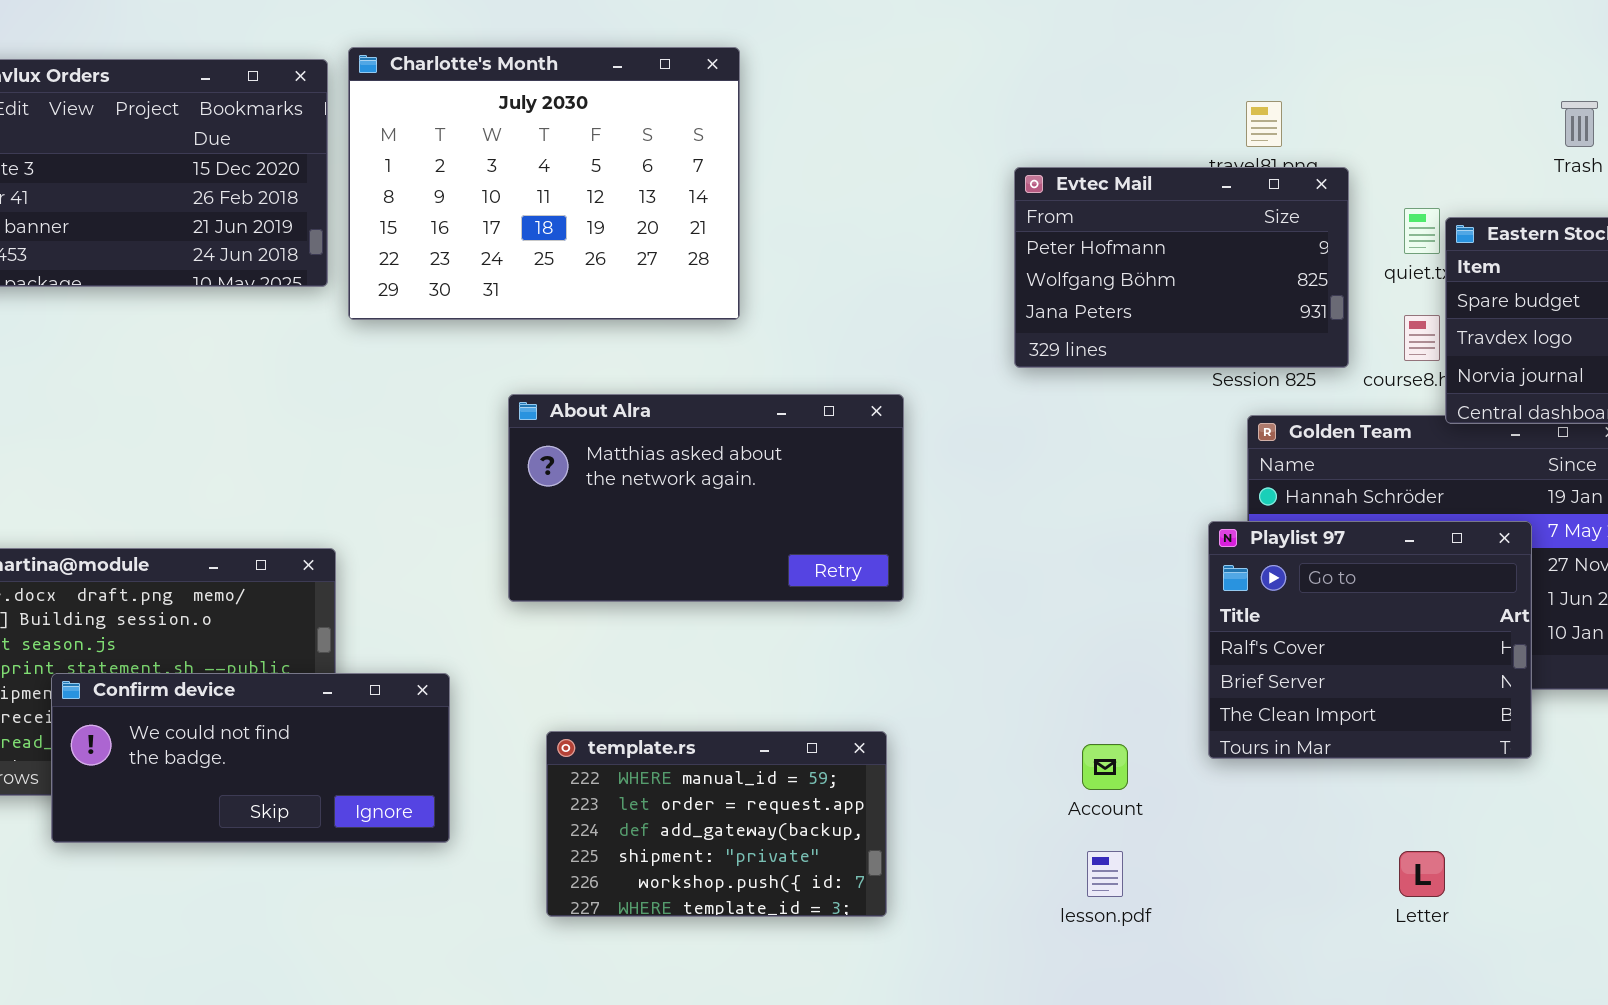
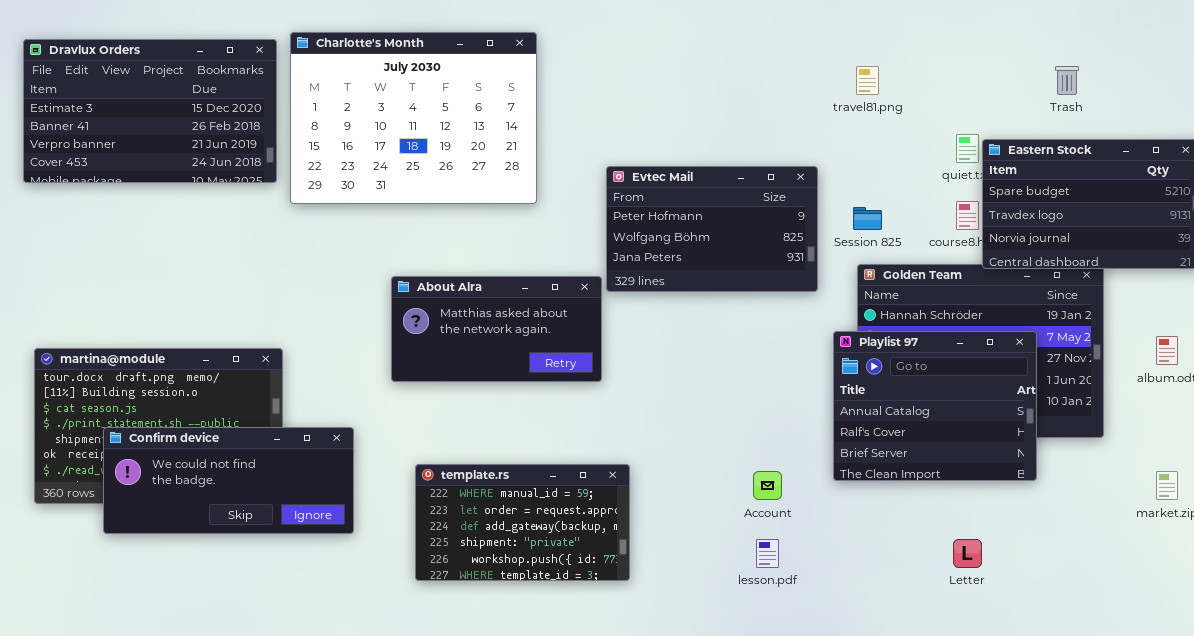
Evtec Mail: [1014,167,1349,368] -> [606,166,818,292], moved
About Alra: [508,394,904,602] -> [391,276,602,382], resized
Playlist 97: [1208,521,1532,759] -> [833,331,1037,481], scrolled up 1 row

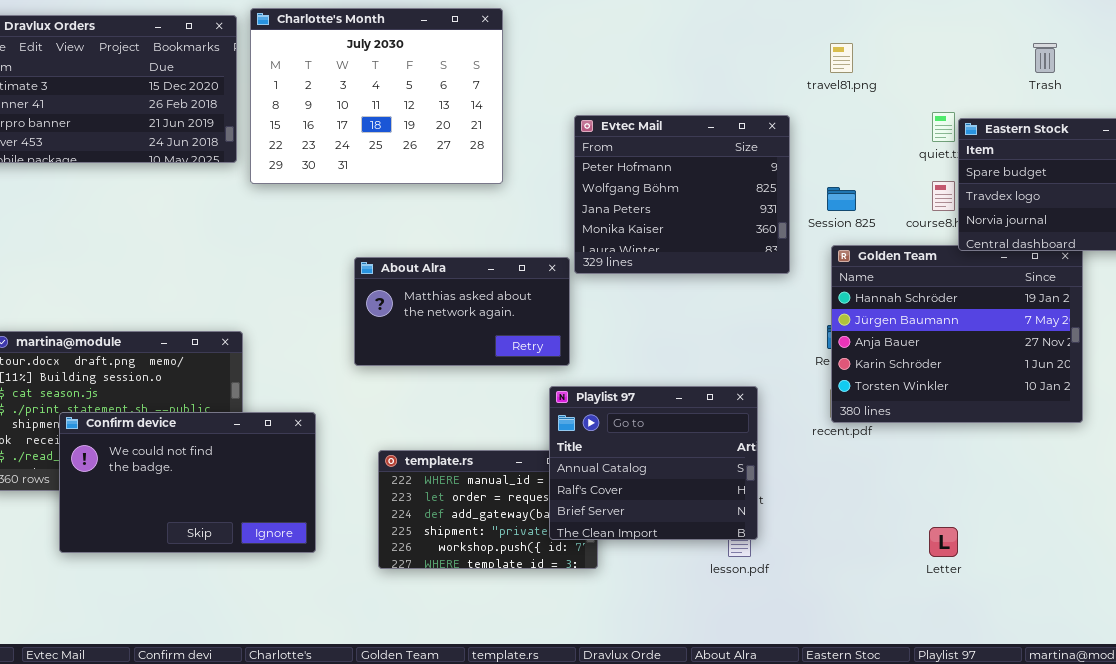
Evtec Mail: [606,166,818,292] -> [574,115,790,274], resized
Playlist 97: [833,331,1037,481] -> [549,386,758,540], moved
Confirm device: [103,427,354,534] -> [59,412,316,553], resized

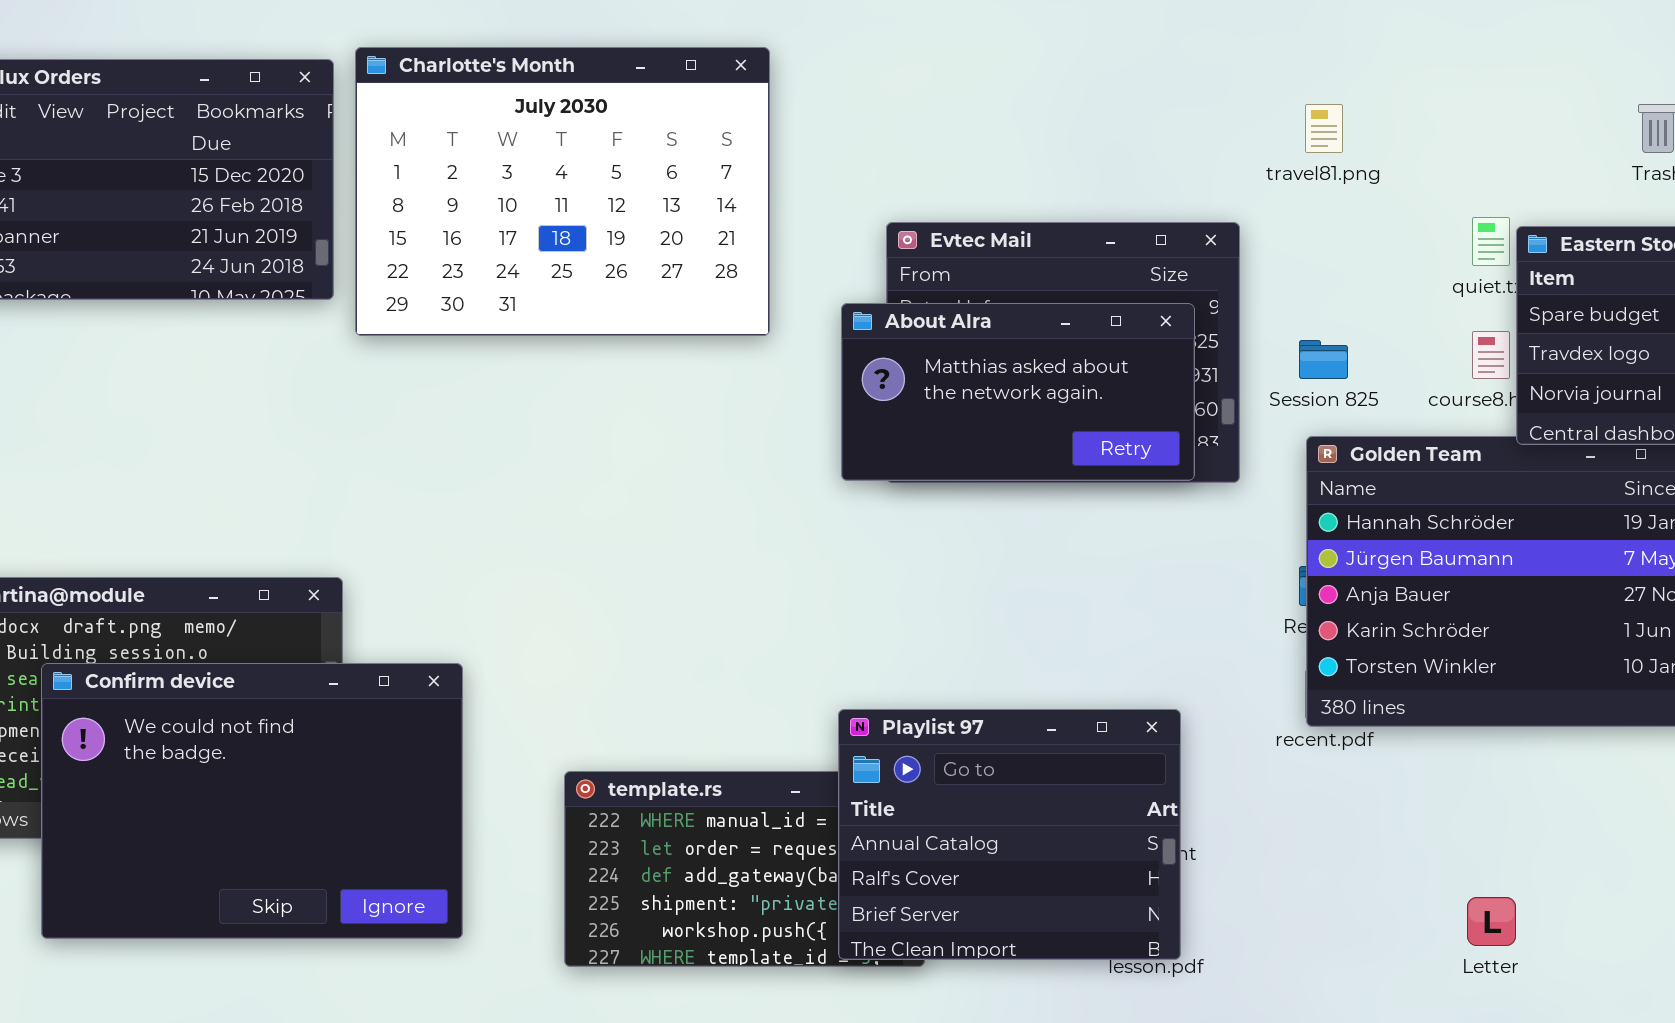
About Alra: [354,257,570,366] -> [841,303,1195,481], moved
Playlist 97: [549,386,758,540] -> [838,709,1181,960], moved
Confirm device: [59,412,316,553] -> [41,663,463,939], resized

